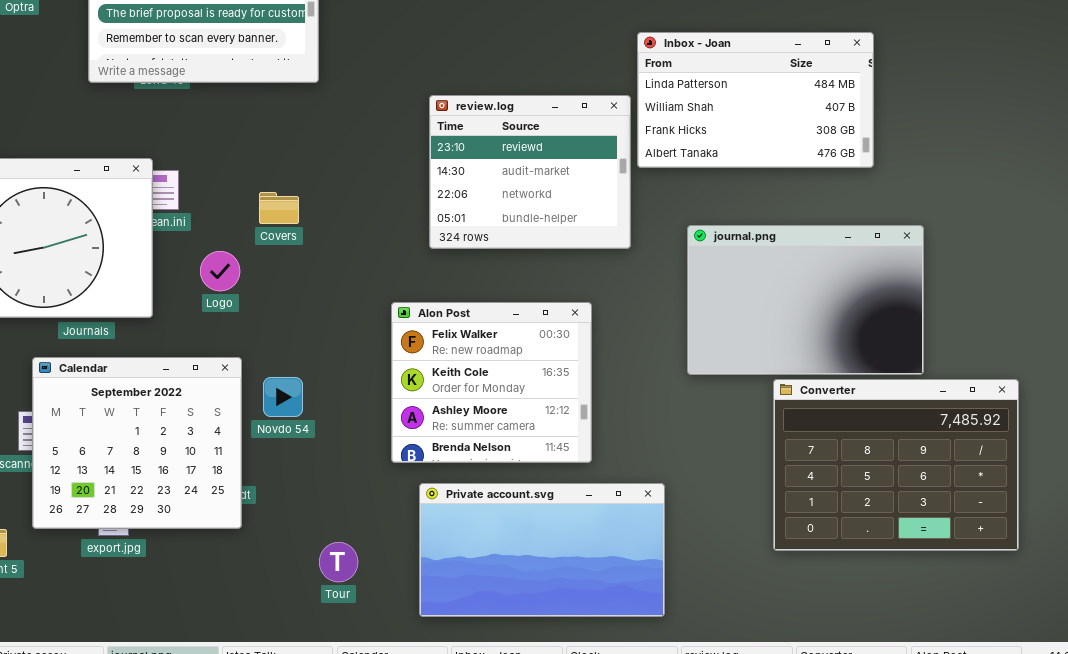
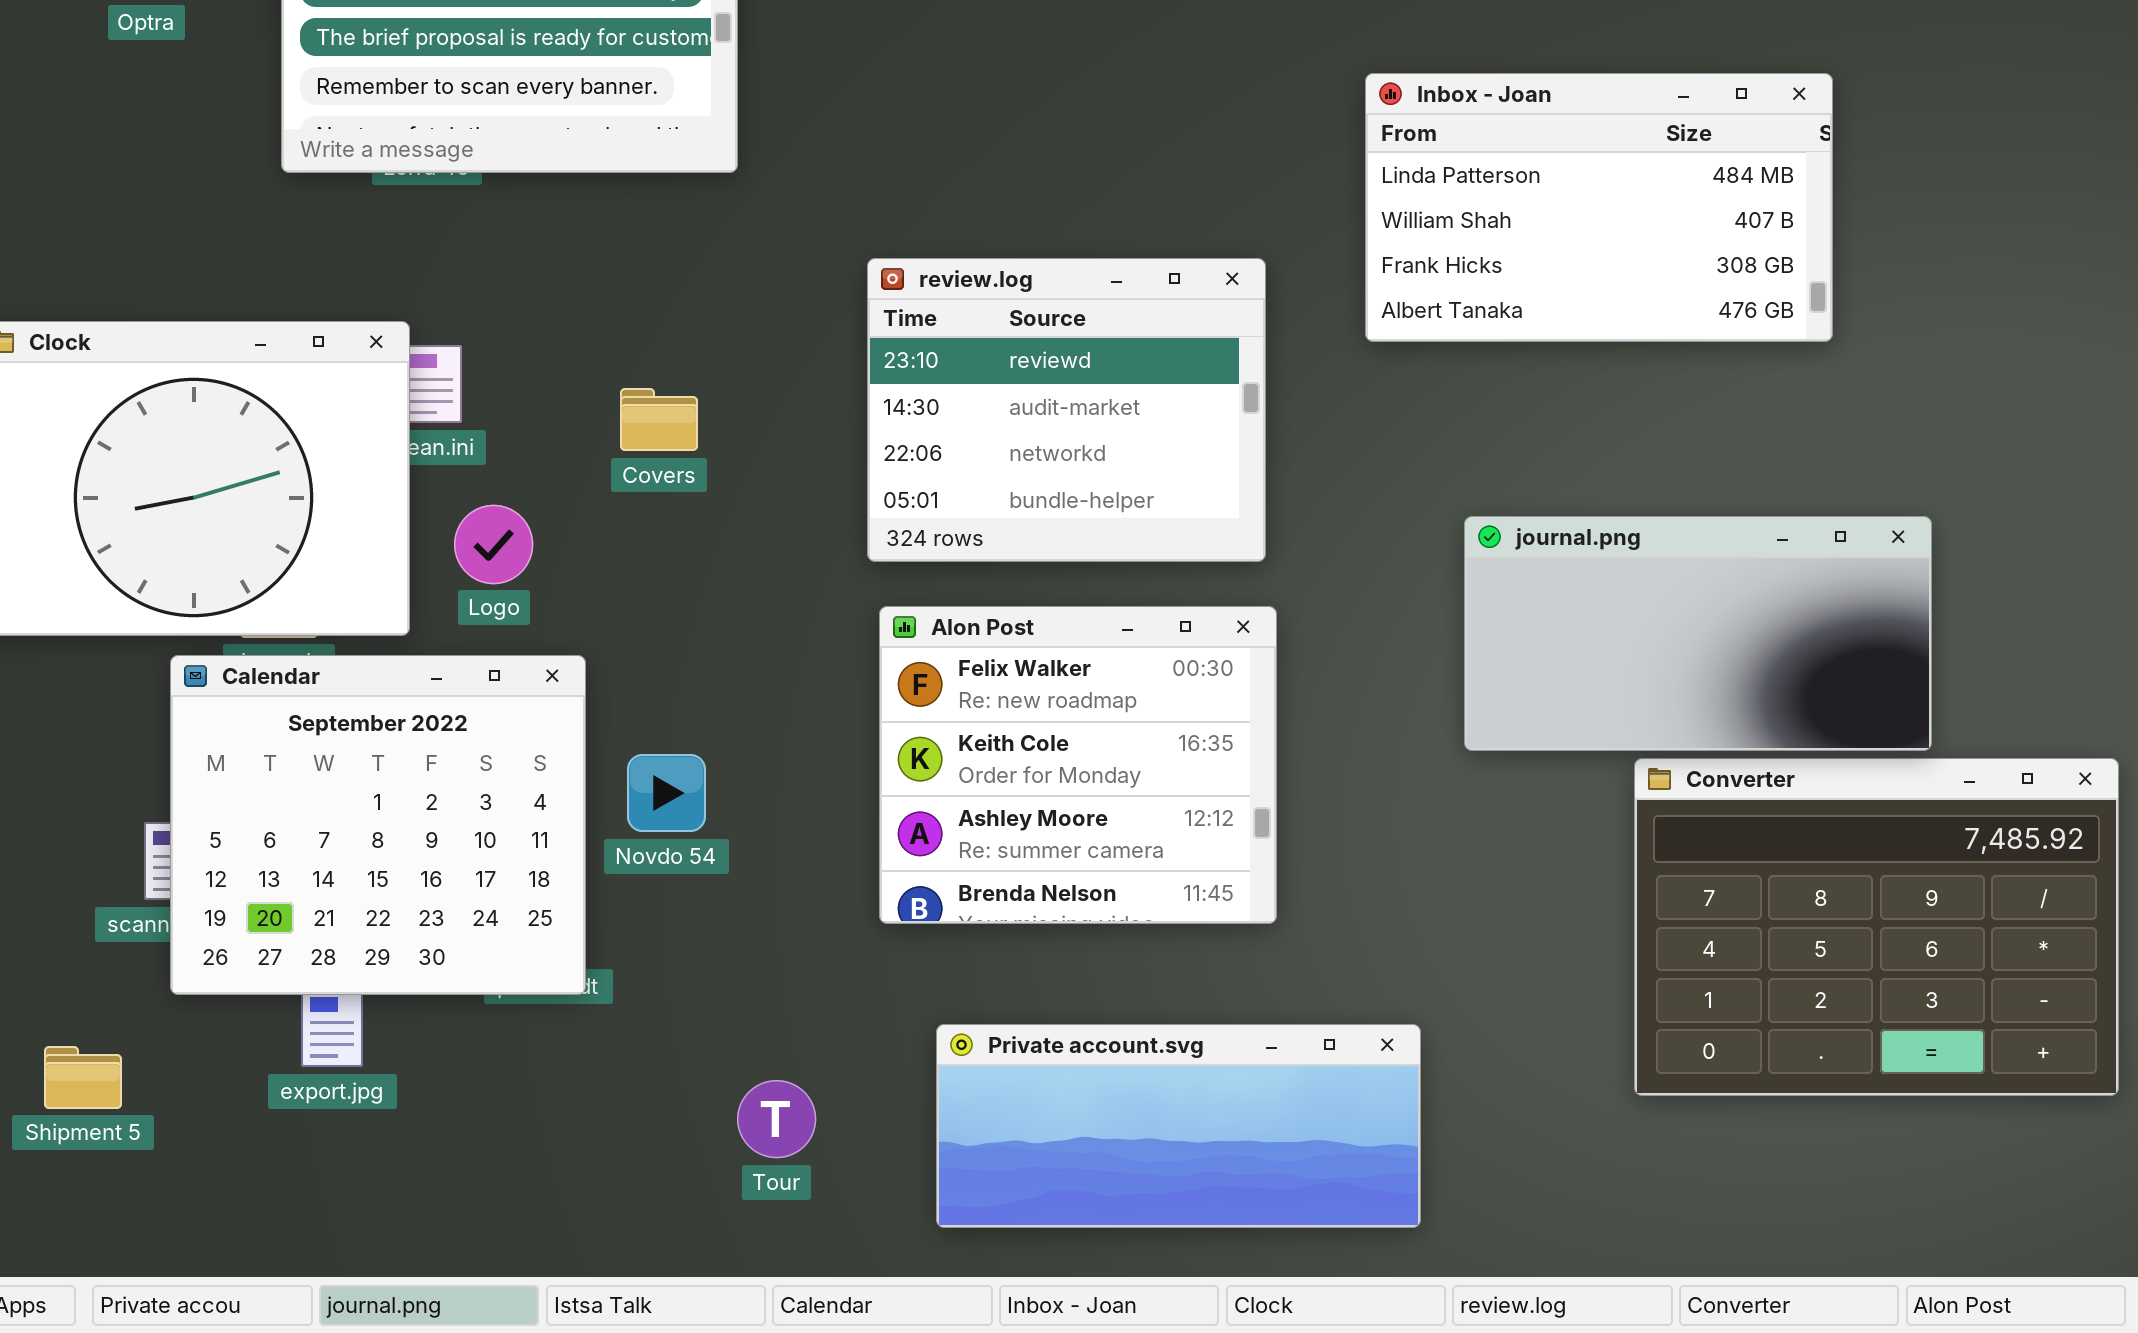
review.log: [429,95,631,249] -> [867,258,1266,562], moved
journal.png: [687,225,924,375] -> [1464,516,1932,751], resized
Logo: [200,251,240,291] -> [454,505,533,584], moved
Calendar: [32,357,242,529] -> [170,655,586,995], moved
Private account.svg: [419,483,665,617] -> [936,1024,1421,1228], resized

